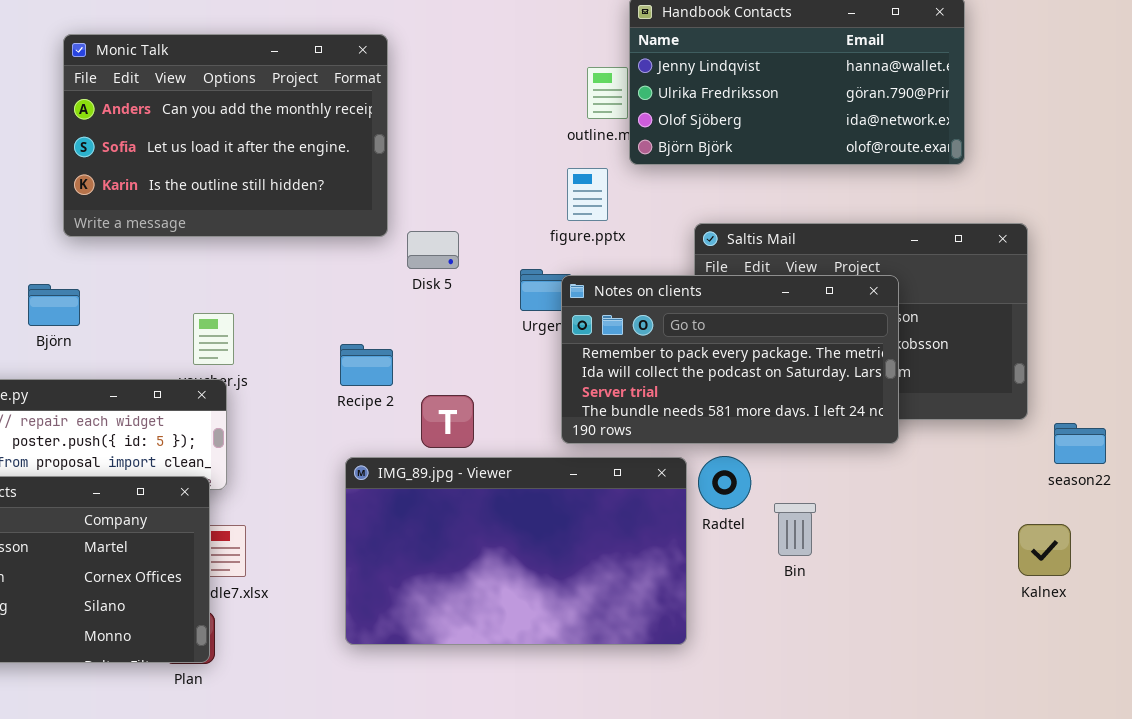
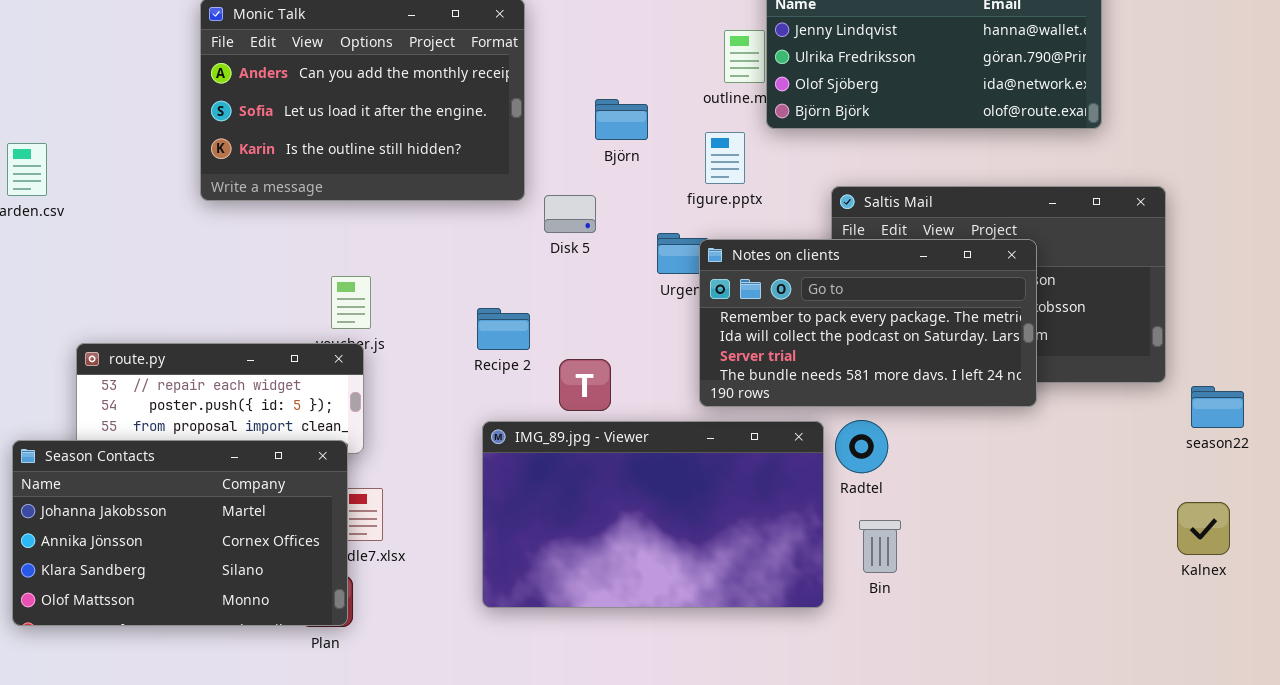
Björn: [28,284,80,326] -> [595,99,648,140], moved
Bin: [774,503,816,556] -> [859,520,901,573], moved
Kalnex: [1018,524,1071,576] -> [1177,502,1230,555], moved

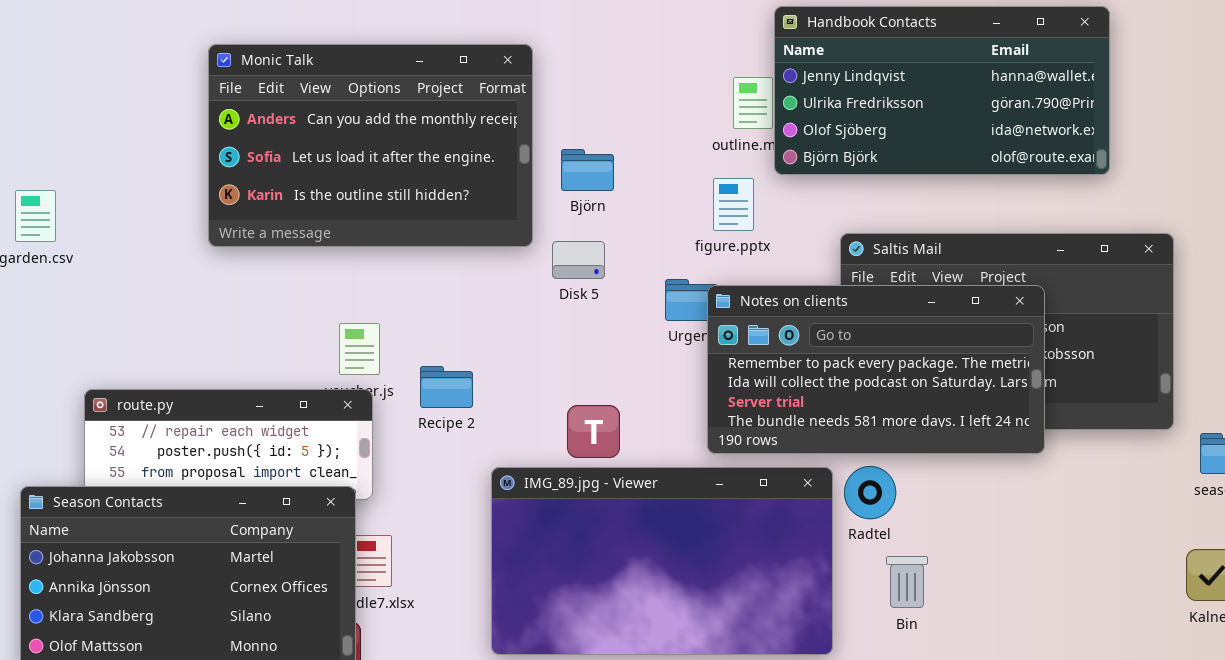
Björn: [595,99,648,140] -> [561,149,614,191], moved
Recipe 2: [477,308,530,350] -> [420,366,473,408], moved
Bin: [859,520,901,573] -> [886,556,928,608], moved

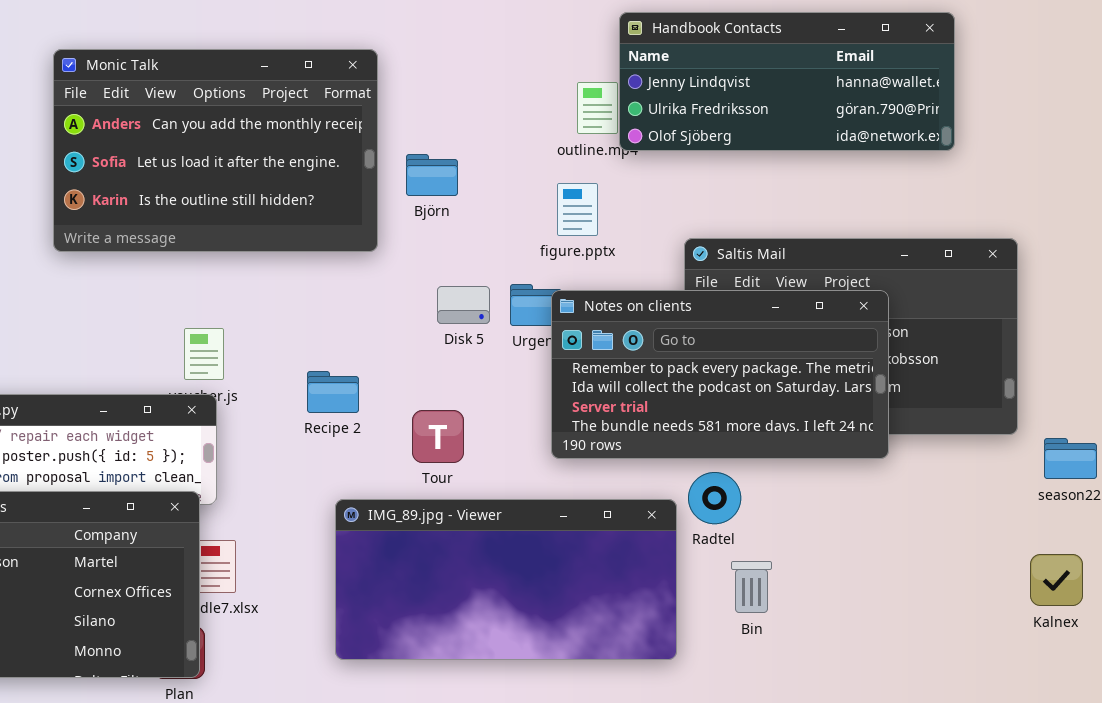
Handbook Contacts: [774,6,1110,175] -> [619,12,955,151], resized
Disk 5: [552,241,605,279] -> [437,286,490,324], moved
Recipe 2: [420,366,473,408] -> [307,371,359,413], moved
IMG_89.jpg - Viewer: [491,467,833,655] -> [335,499,677,660], resized

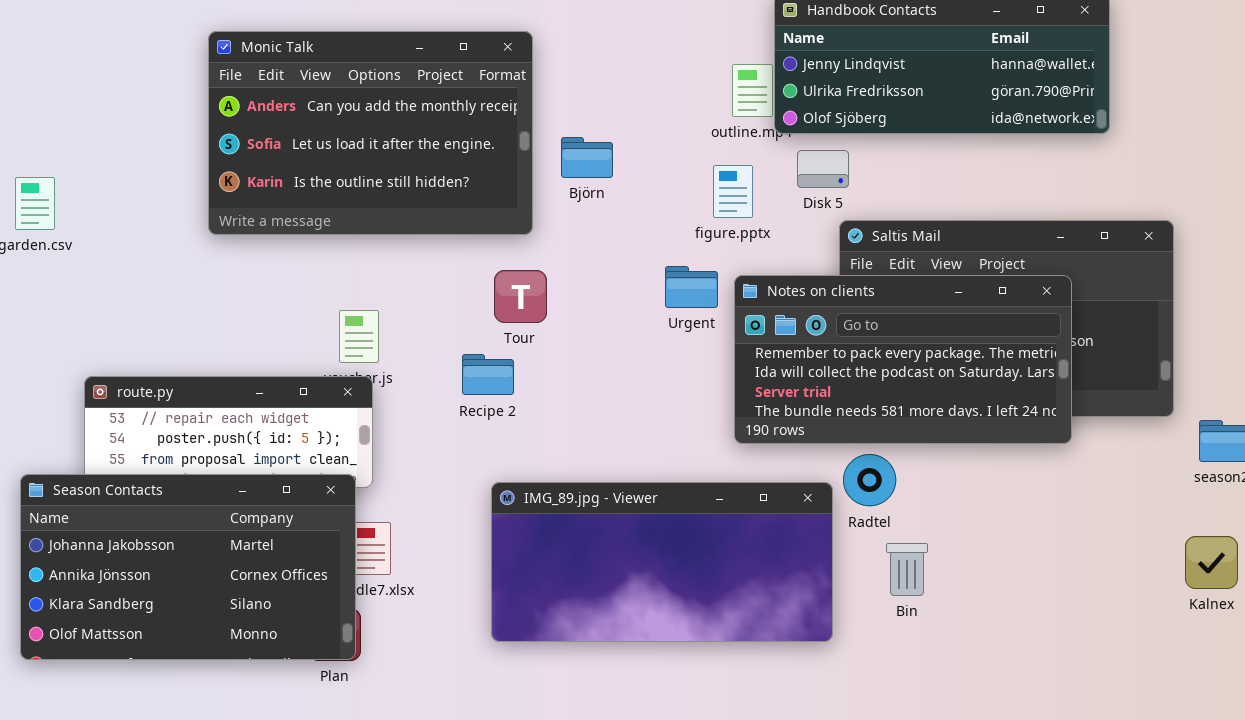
Disk 5: [437,286,490,324] -> [797,150,849,188], moved
Notes on clients: [551,290,889,459] -> [734,275,1072,444], moved
Tour: [412,410,464,463] -> [494,270,547,323], moved

